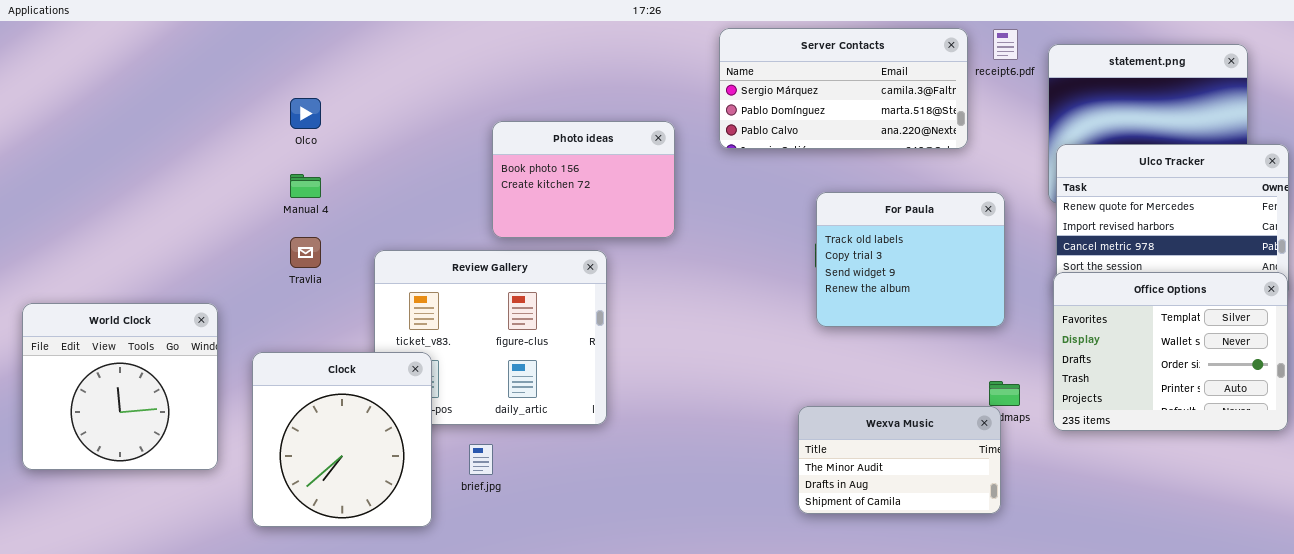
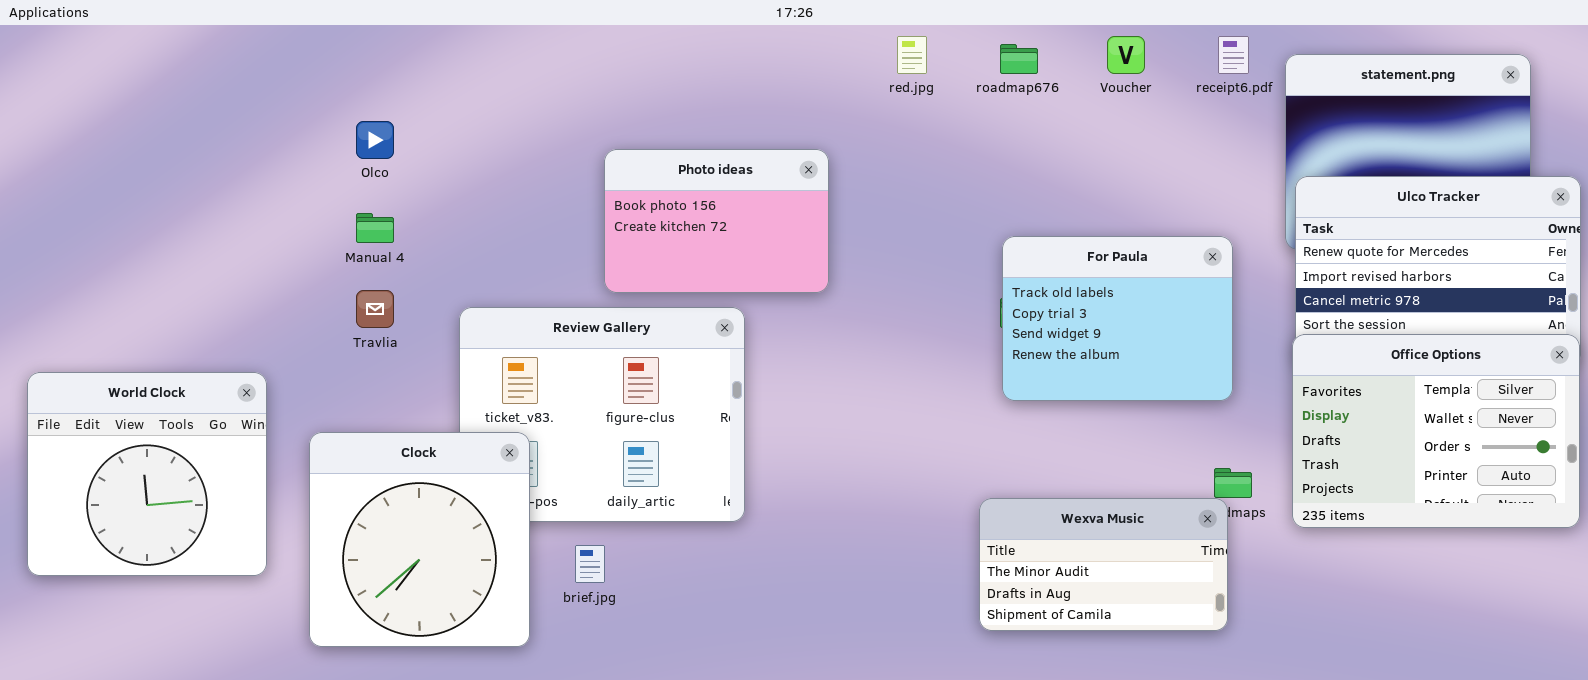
Server Contacts: [719,28,968,149] -> none, closed

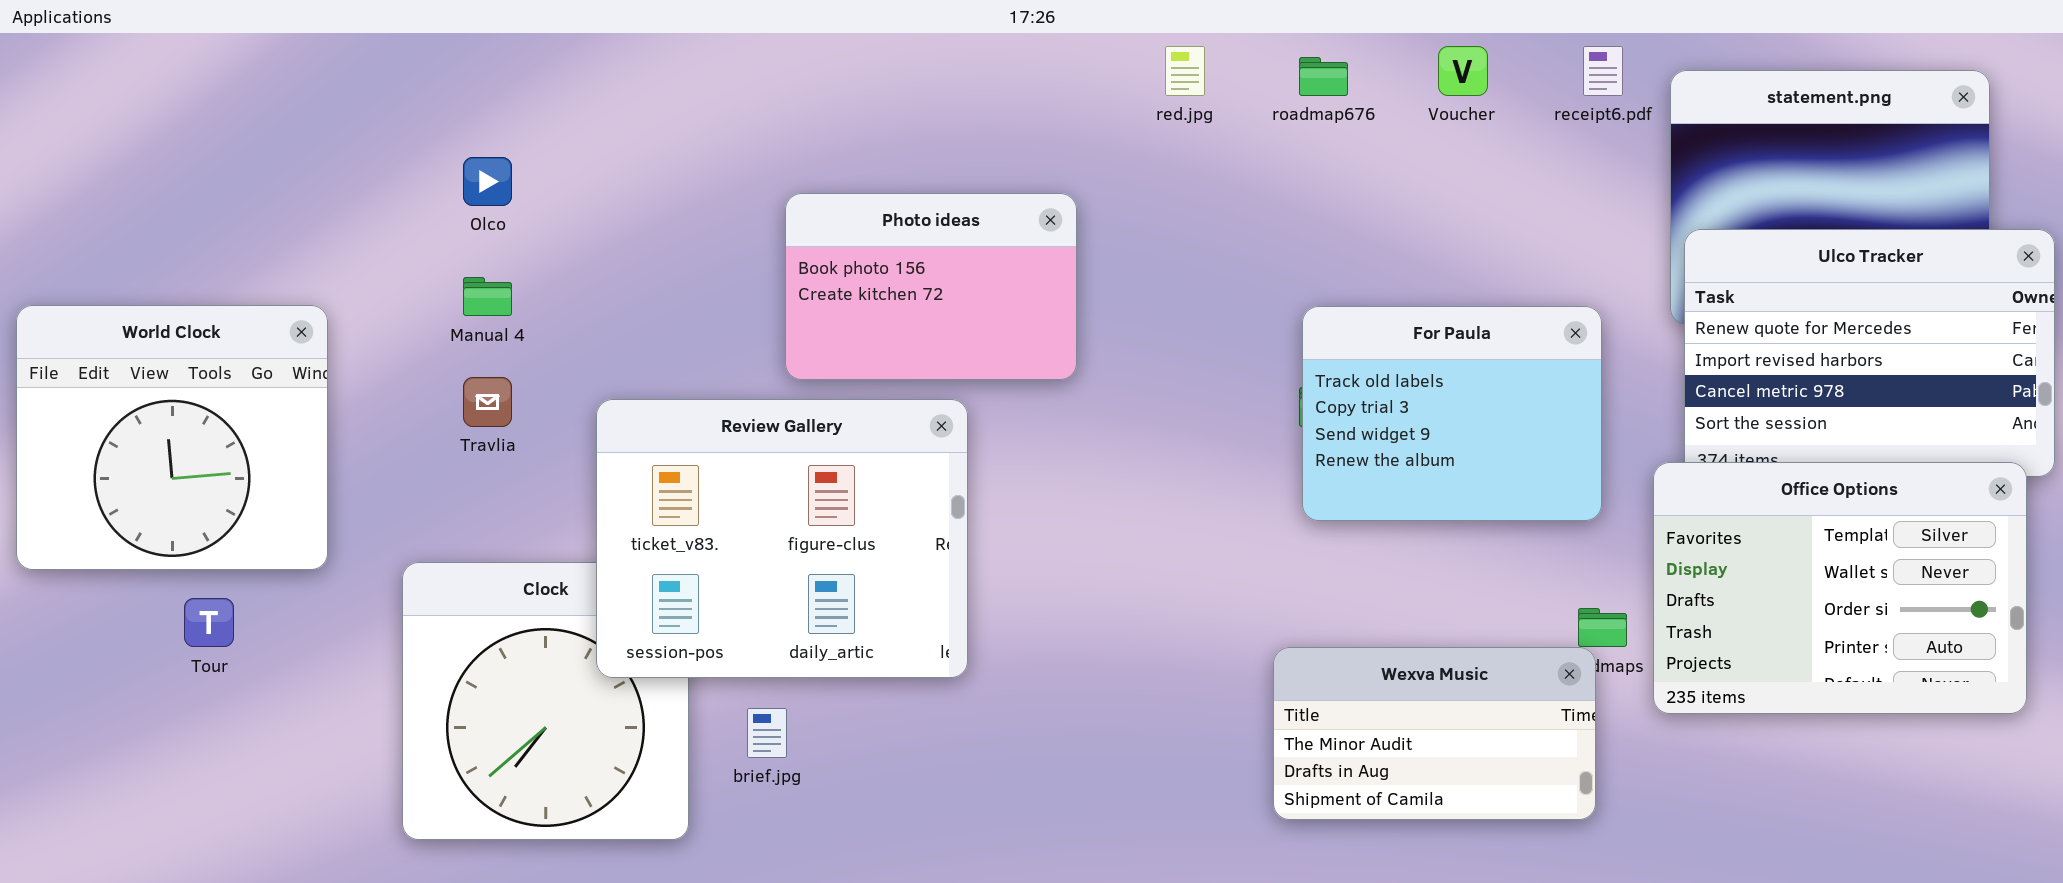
Review Gallery: [459,307,745,522] -> [596,399,968,678], raised
Office Options: [1292,334,1580,528] -> [1653,462,2027,714], moved
World Clock: [27,372,267,576] -> [16,305,328,570], moved

